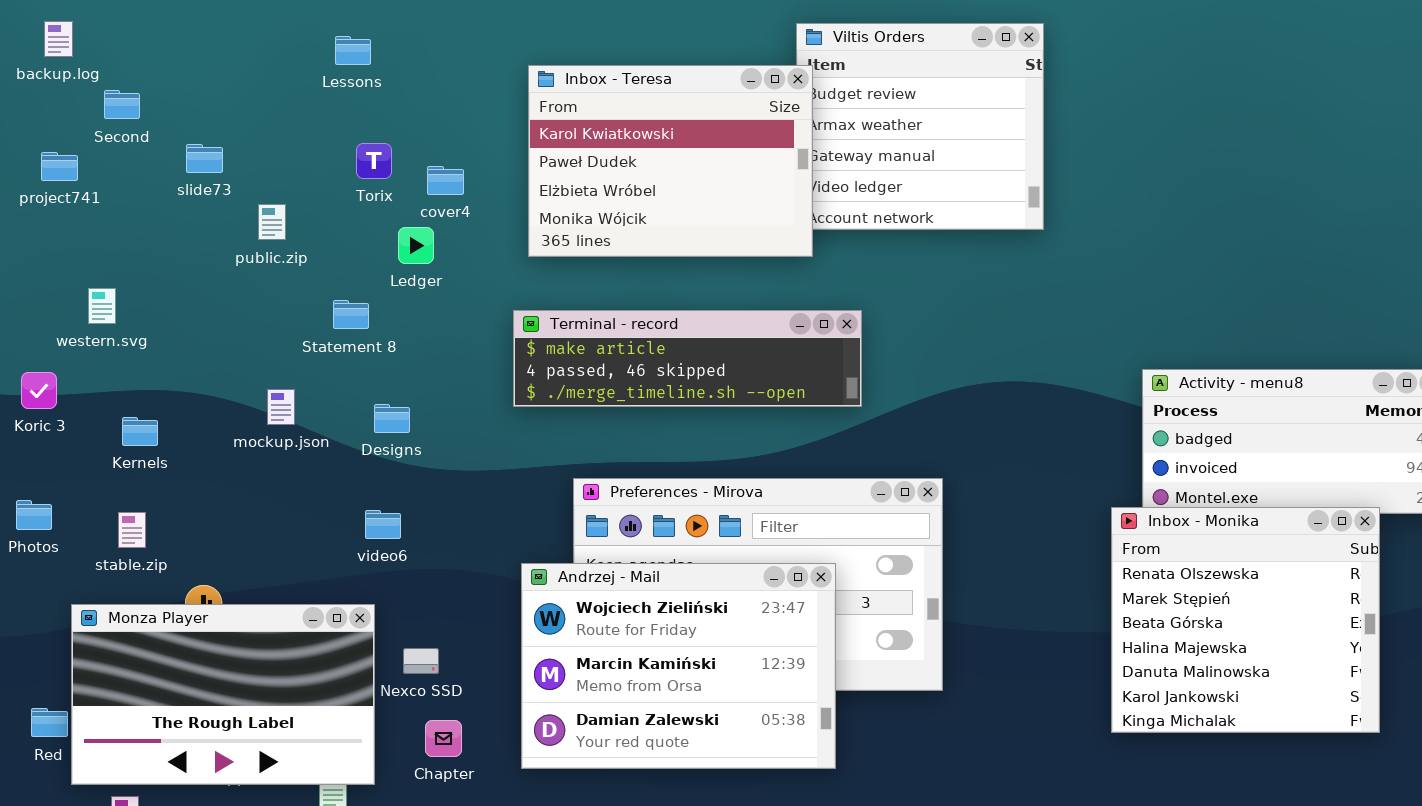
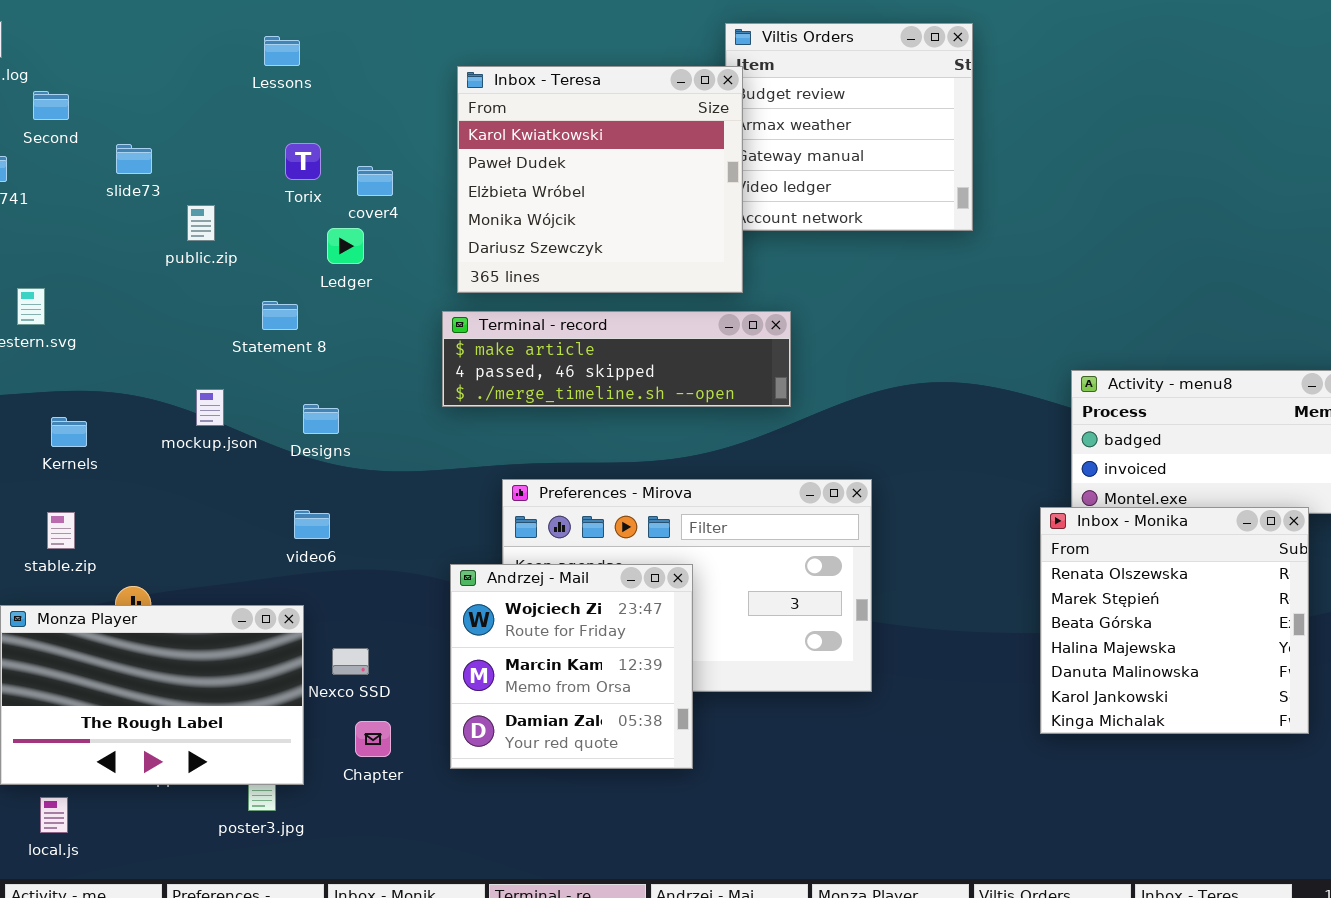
Inbox - Teresa: [528,65,813,257] -> [457,66,743,293], resized
Andrzej - Mail: [521,563,836,769] -> [450,564,693,769], resized

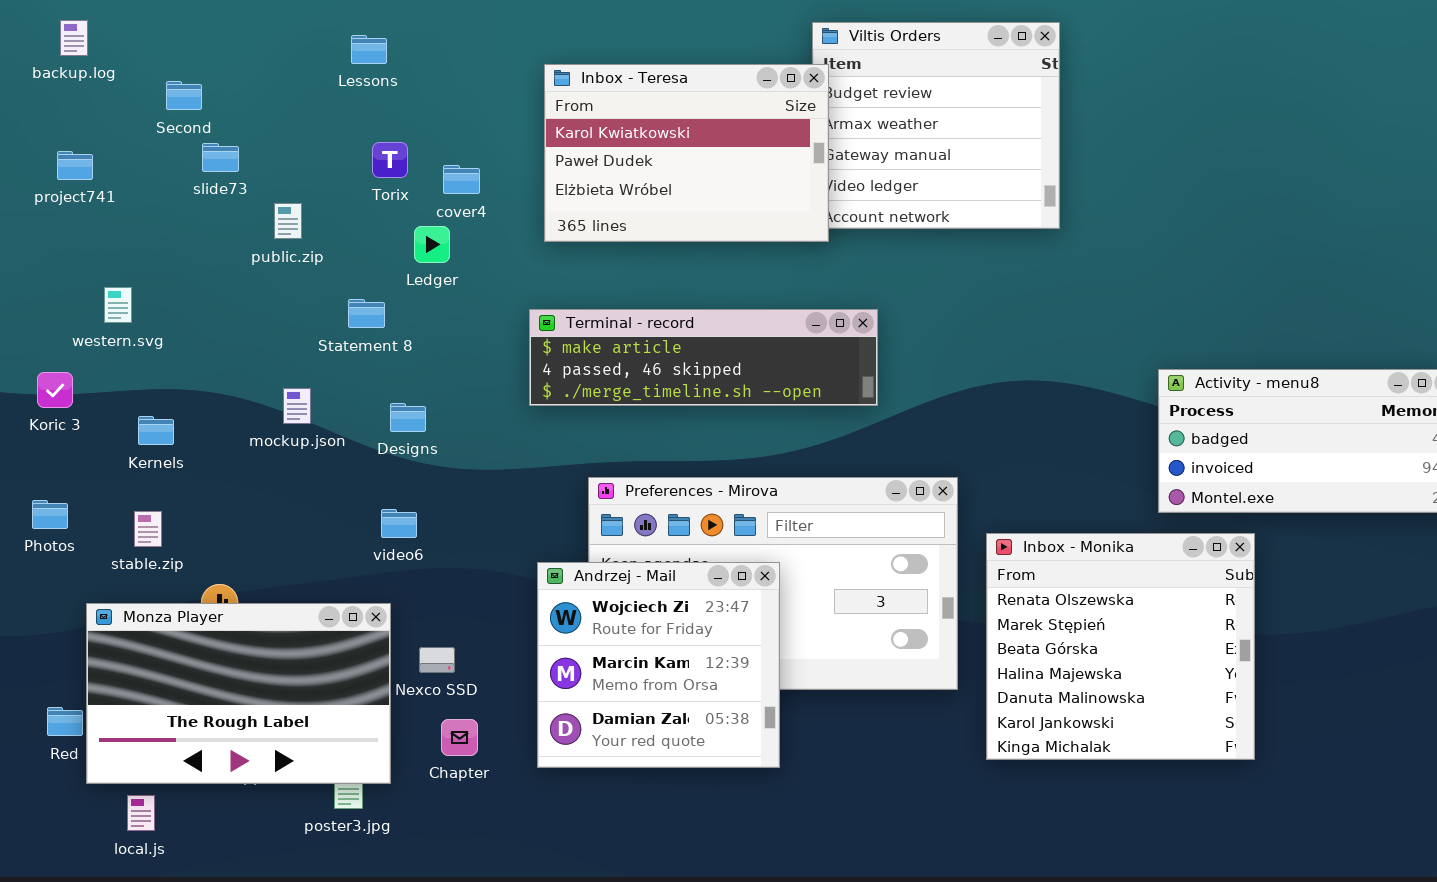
Inbox - Teresa: [457,66,743,293] -> [544,64,829,242], resized
Second: [33,91,69,120] -> [166,81,202,110], moved
Inbox - Monika: [1040,507,1309,734] -> [986,533,1255,760], moved

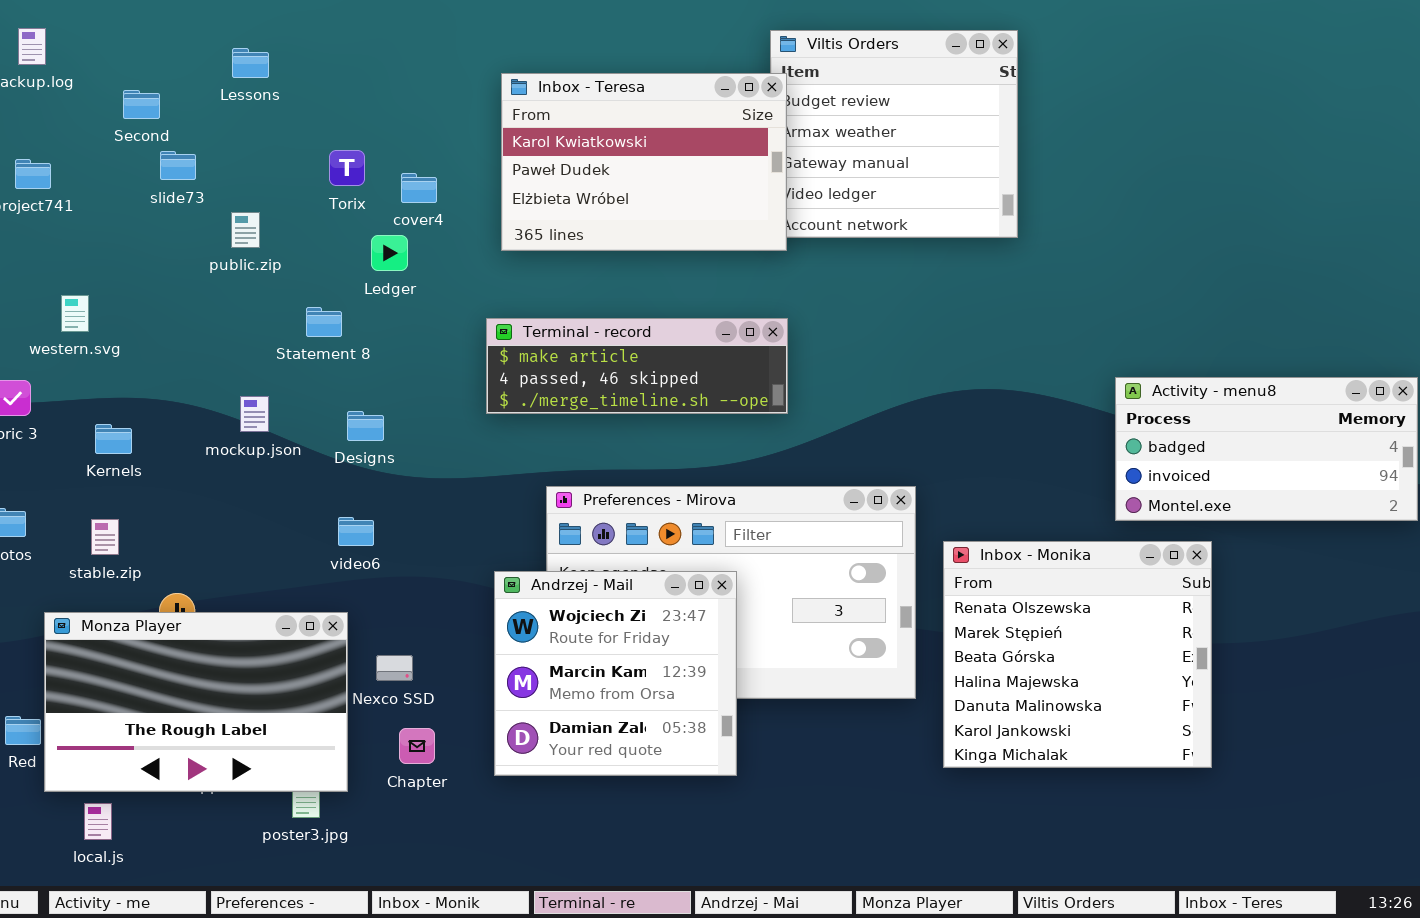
Lessons: [351,35,387,64] -> [232,48,269,78], moved
Terminal - record: [529,309,878,406] -> [486,318,788,414], resized

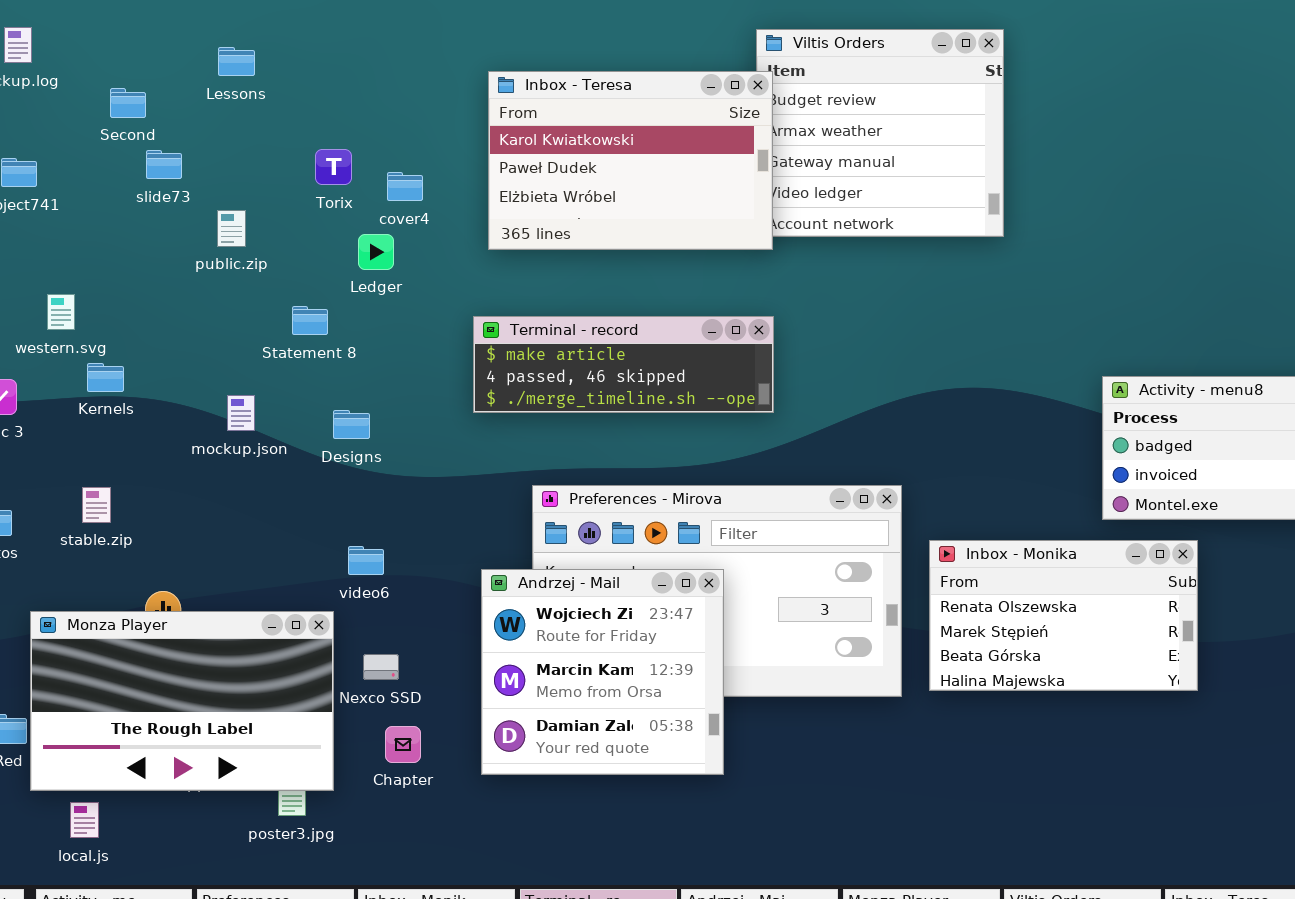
Kernels: [95,424,132,454] -> [87,363,124,392], moved
video6: [338,517,374,546] -> [348,546,384,575], moved
stable.zip: [91,519,119,555] -> [82,487,111,523], moved
Inbox - Monika: [943,541,1212,768] -> [929,540,1198,691], resized

